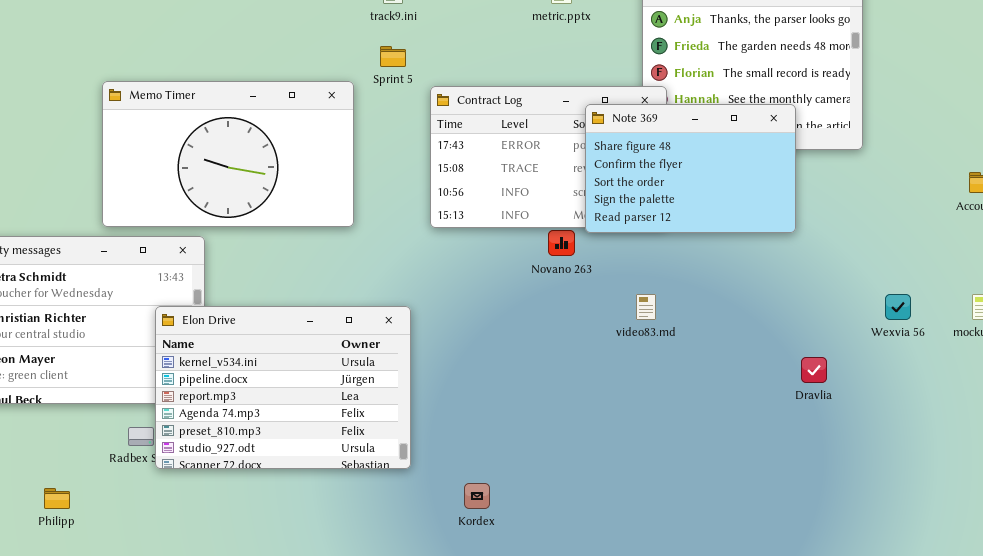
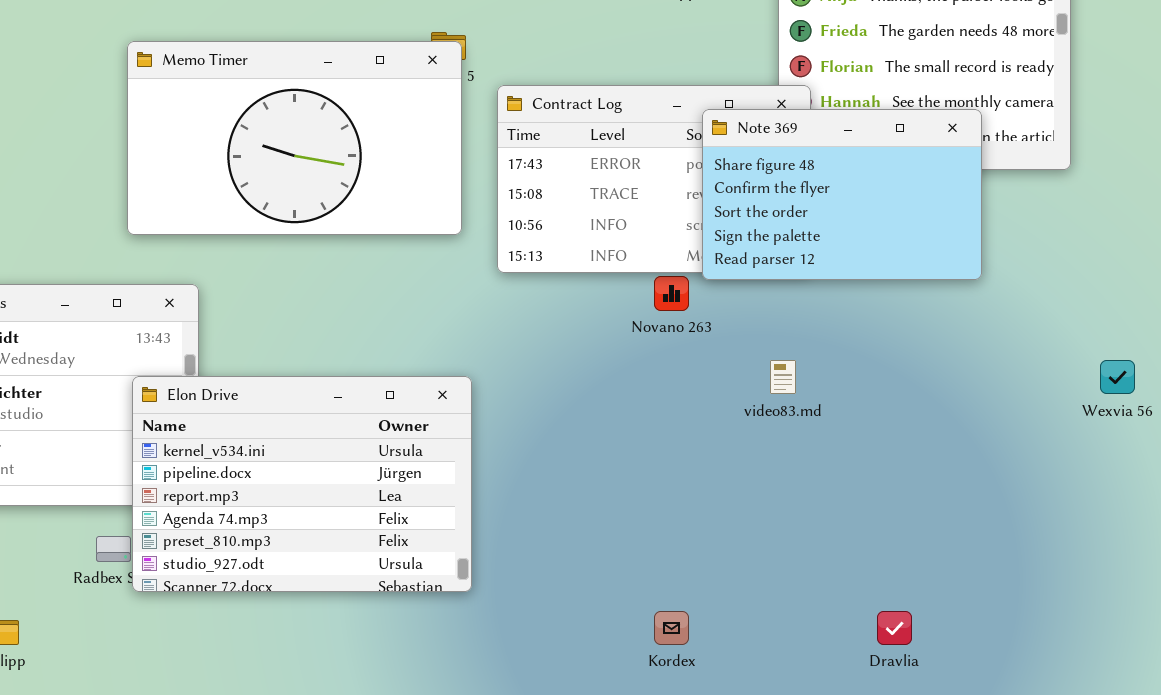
Memo Timer: [102,81,354,227] -> [127,41,462,235], moved
Dravlia: [801,357,827,383] -> [877,611,912,645], moved
Kordex: [464,483,490,509] -> [654,611,689,645], moved

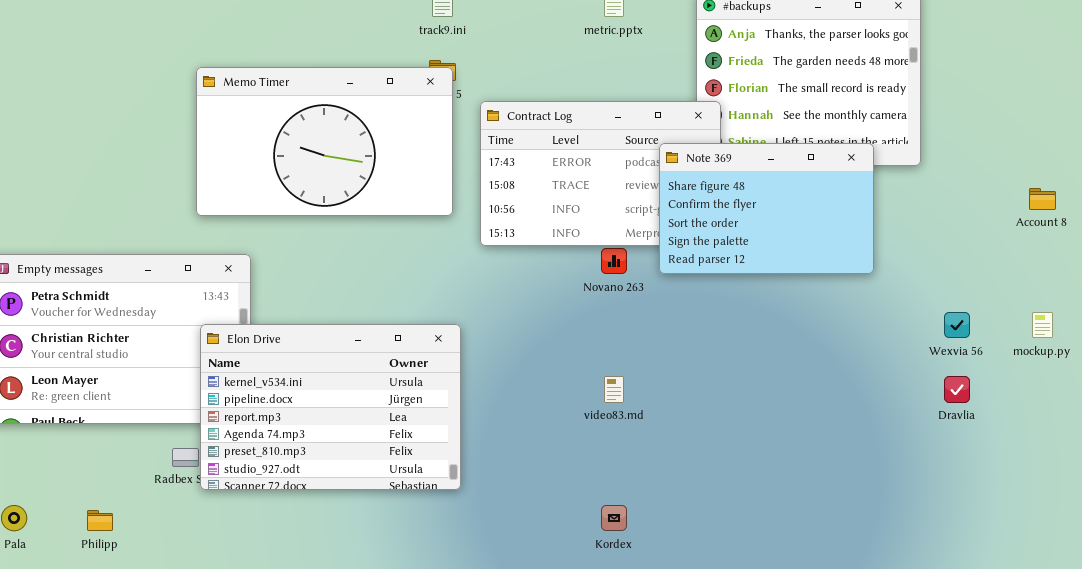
Note 369: [702,109,982,280] -> [659,143,874,274], moved
video83.md: [770,360,796,394] -> [604,376,624,403], moved
Dravlia: [877,611,912,645] -> [944,376,970,403], moved

